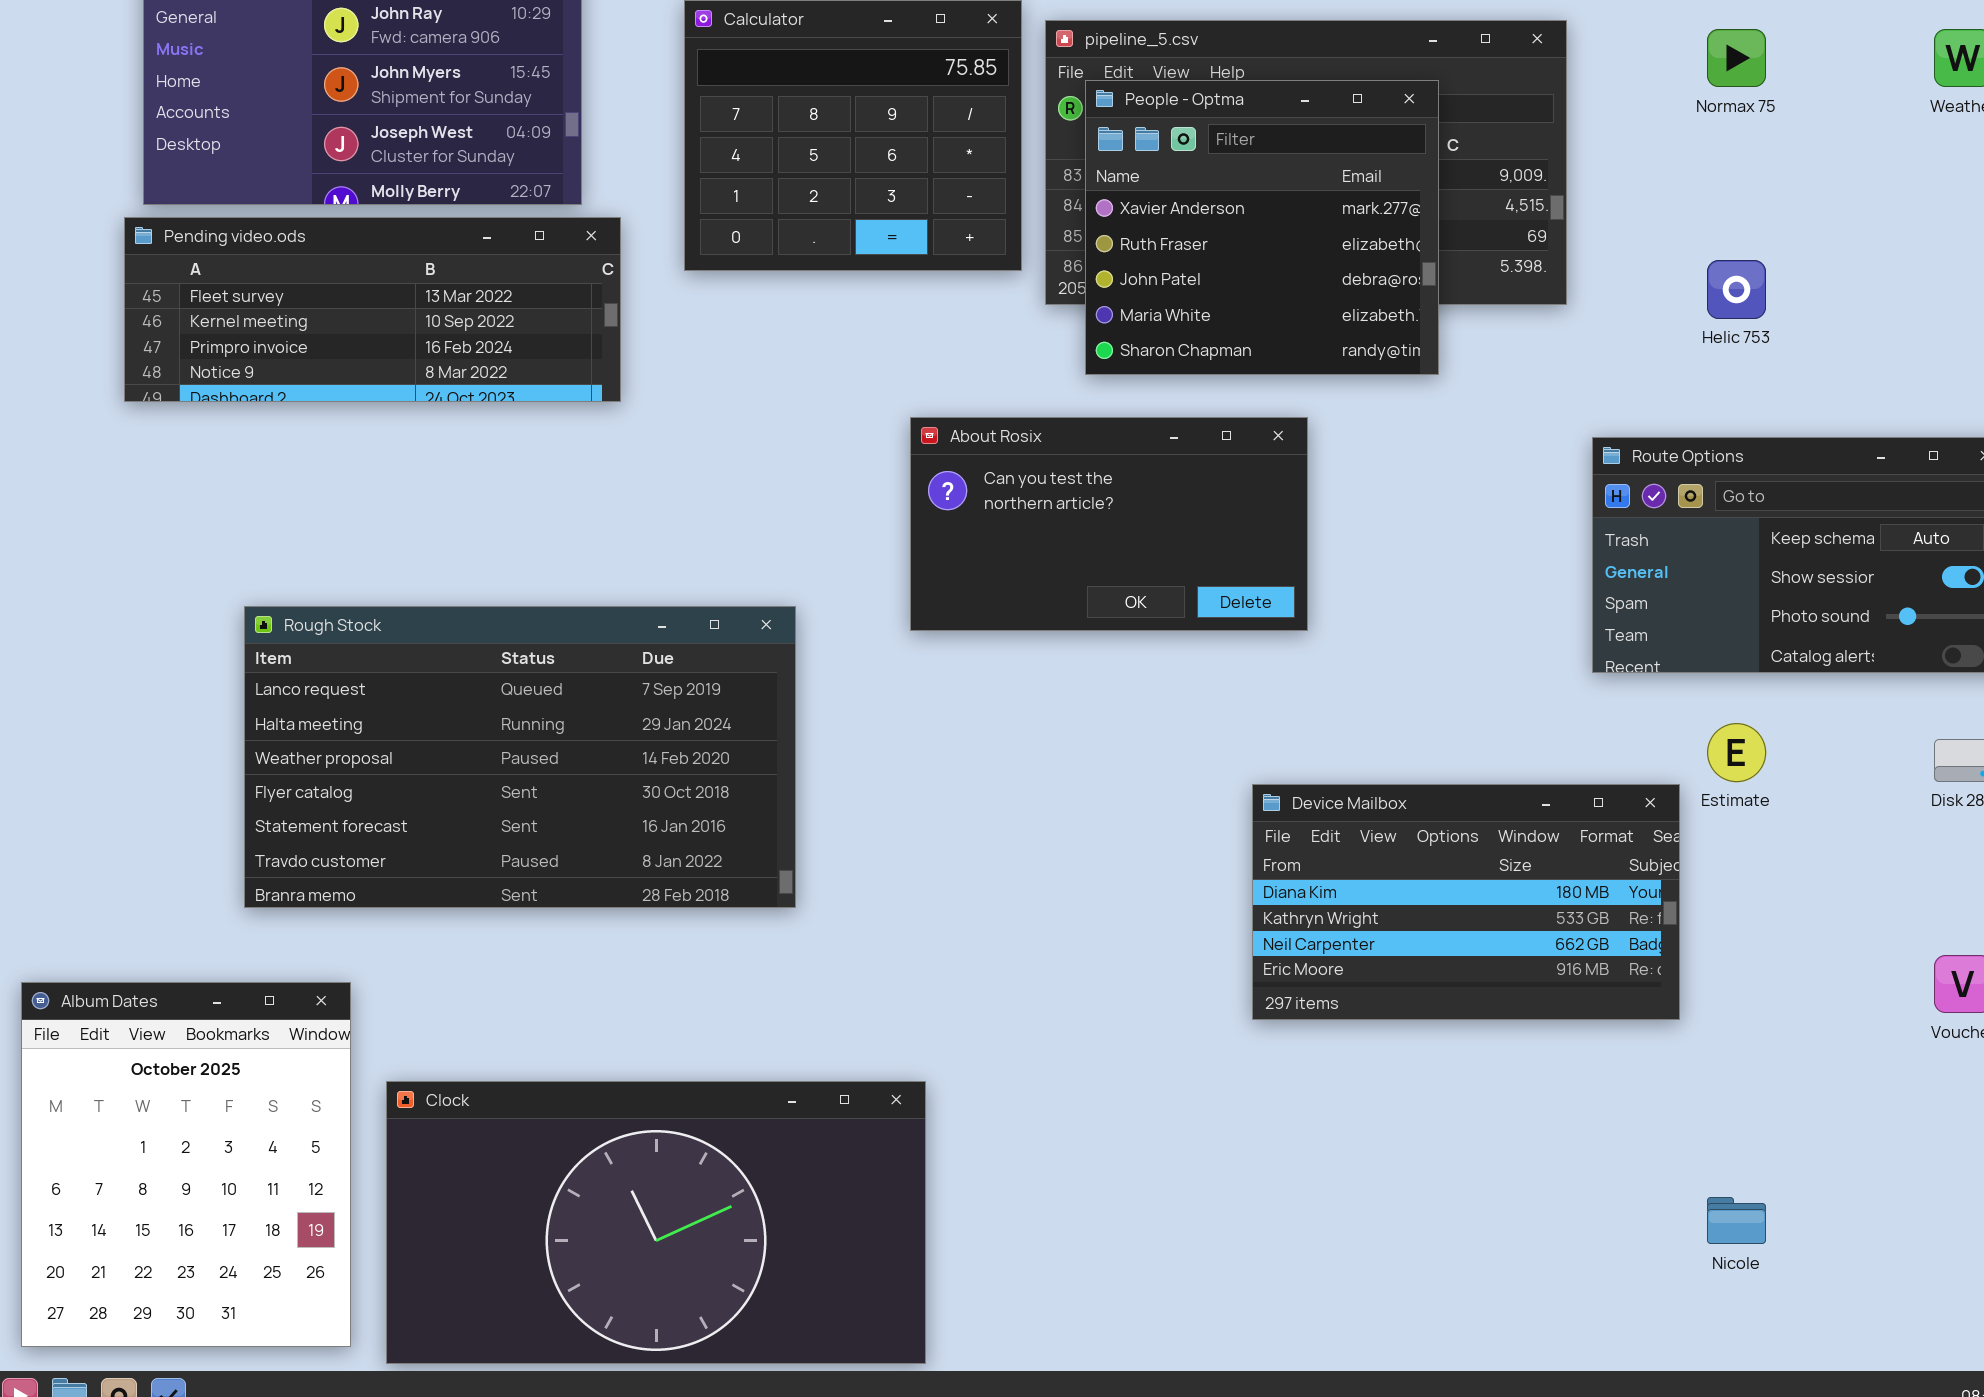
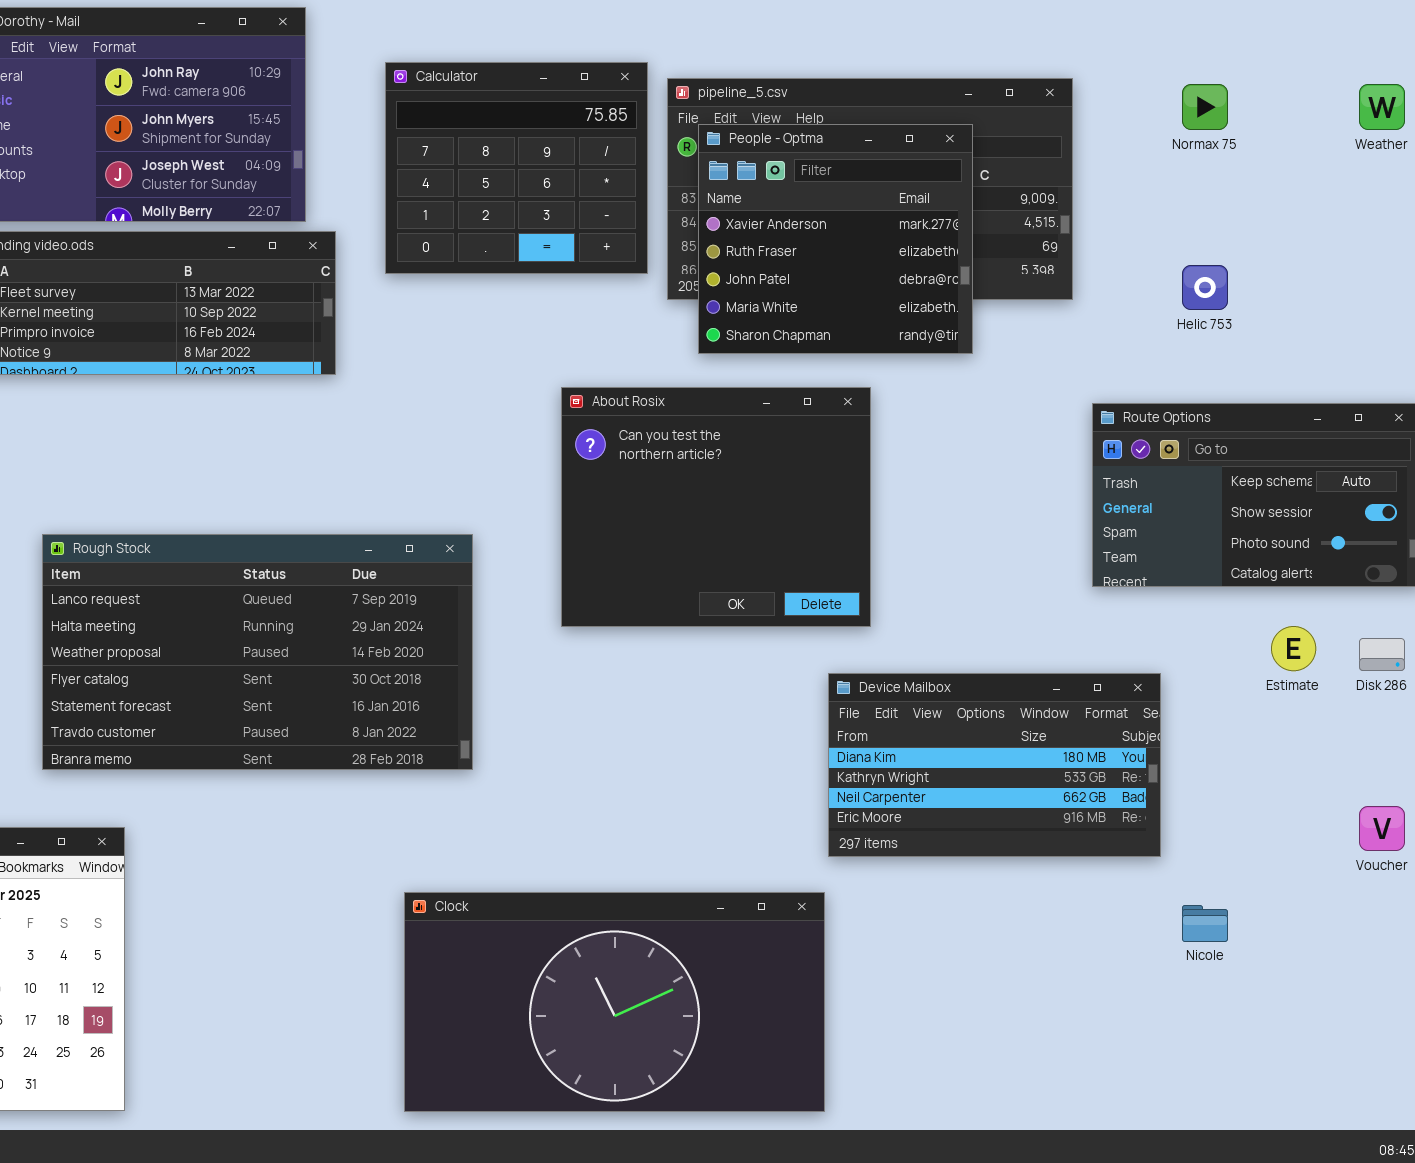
About Rosix: [910,417,1308,631] -> [561,387,871,627], resized
Estimate: [1707,723,1766,782] -> [1271,626,1316,671], moved
Clock: [386,1081,926,1364] -> [404,892,825,1112], moved
Nicole: [1707,1197,1766,1244] -> [1182,905,1228,942], moved

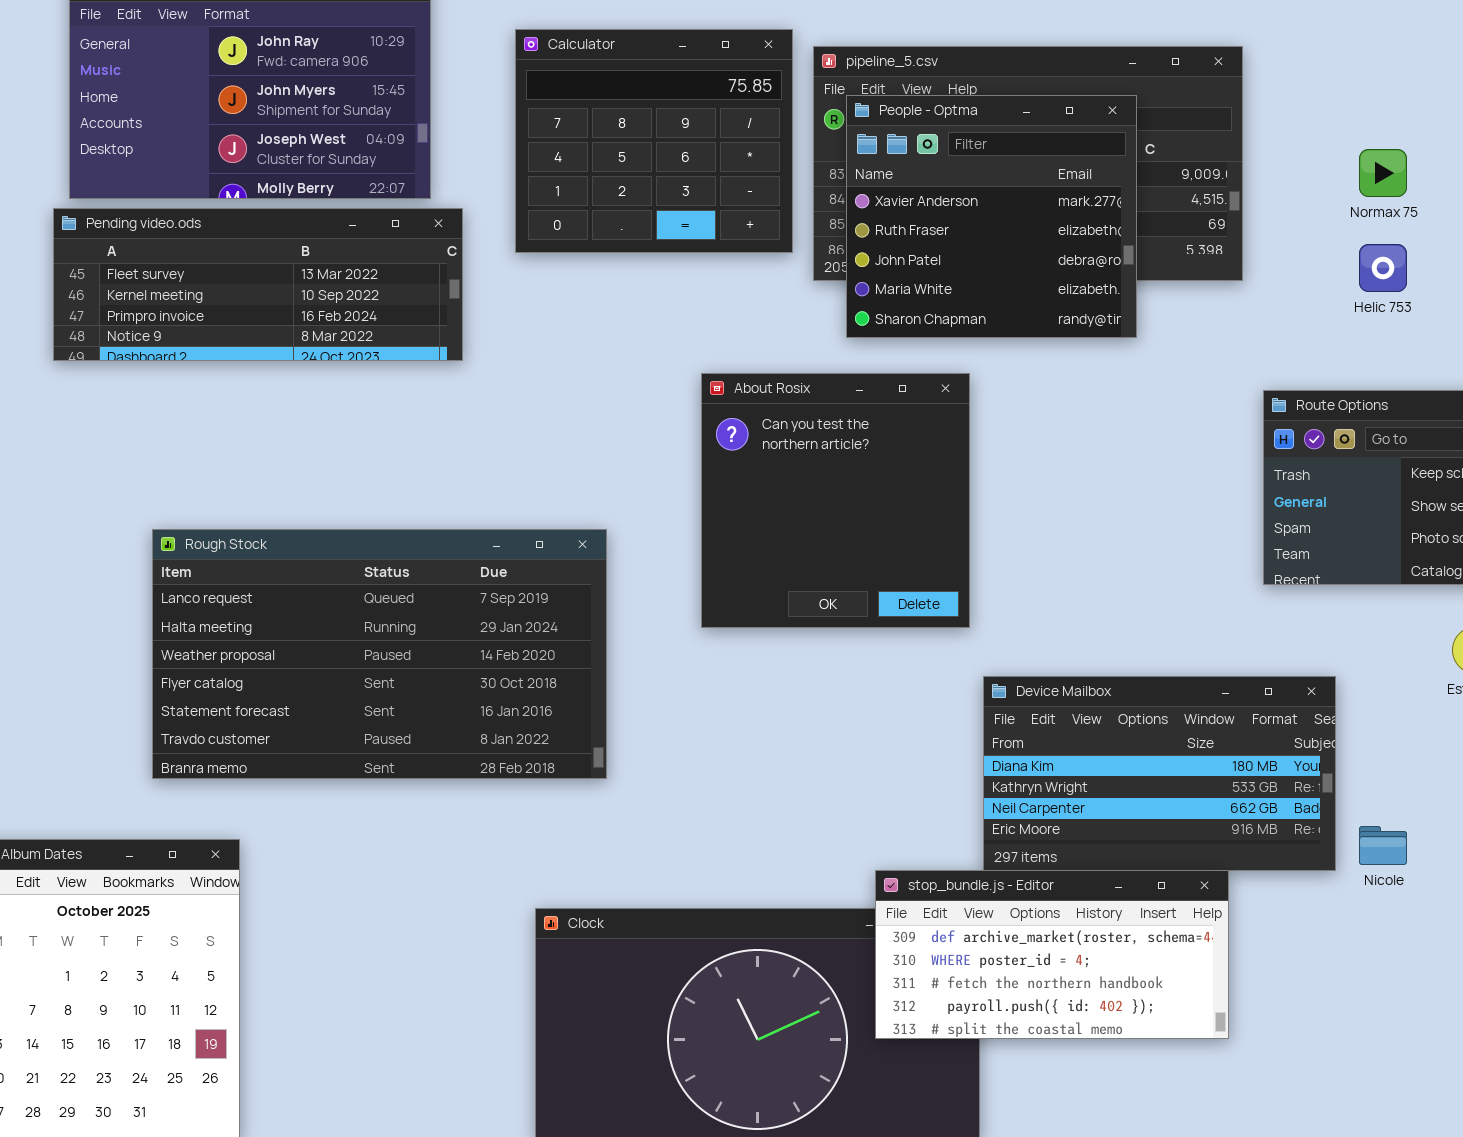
Normax 75: [1182,84,1228,130] -> [1359,149,1407,197], moved
About Rosix: [561,387,871,627] -> [701,373,970,628], resized
stop_bundle.js - Editor: none -> [875,870,1229,1039], opened
Nicole: [1182,905,1228,942] -> [1359,826,1407,865], moved

